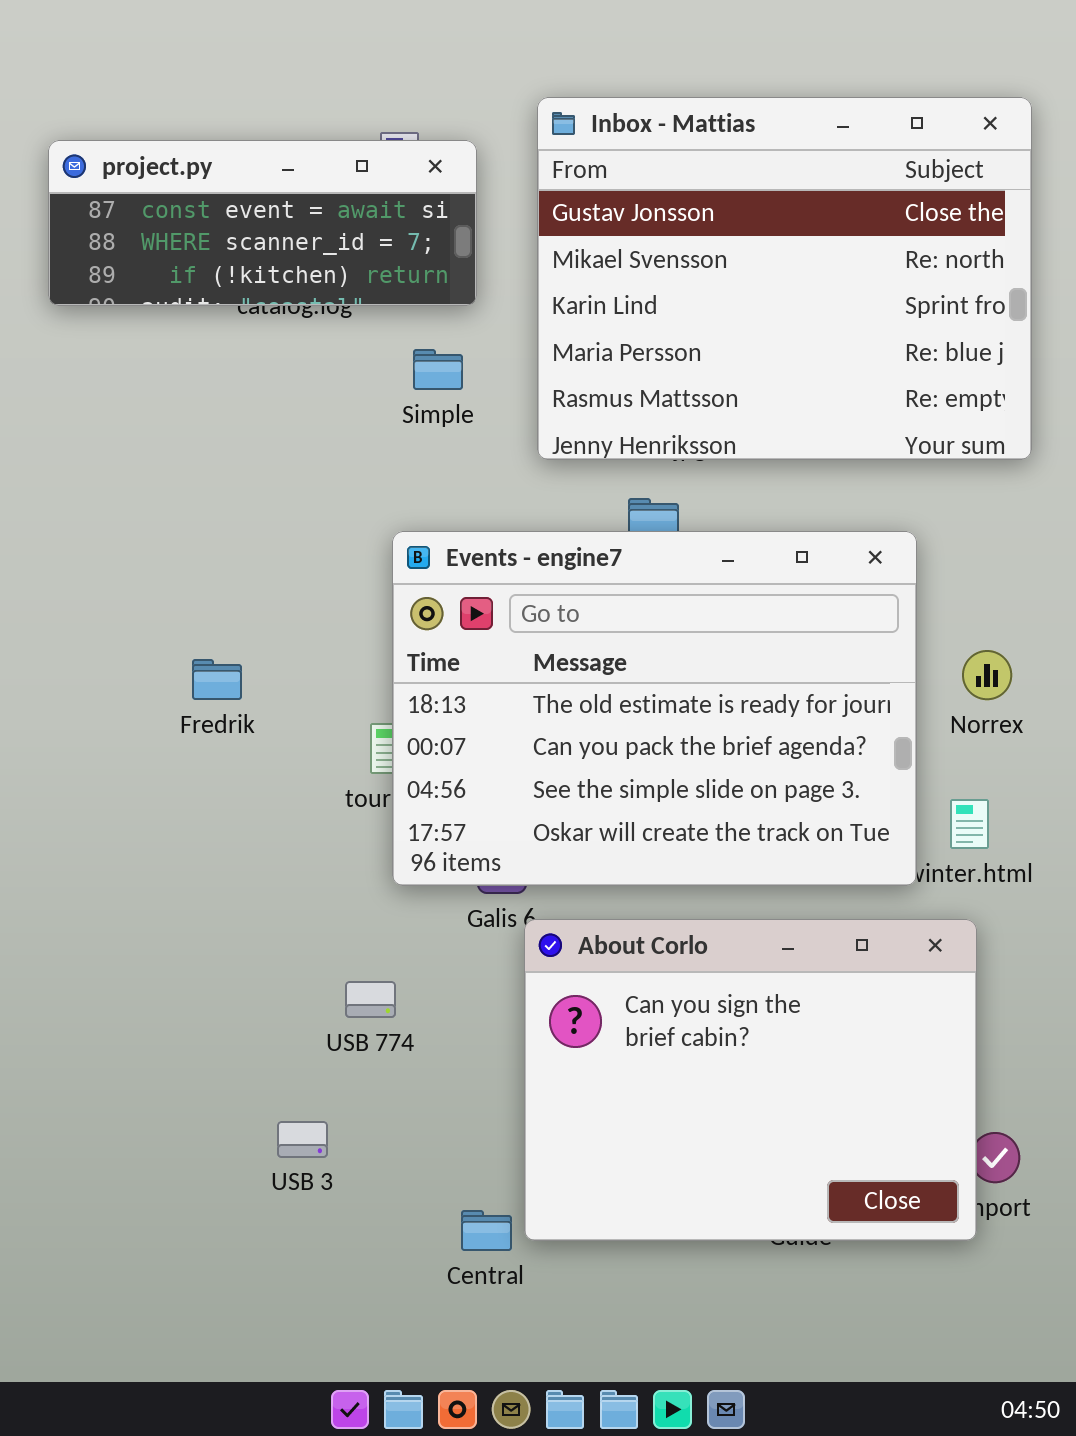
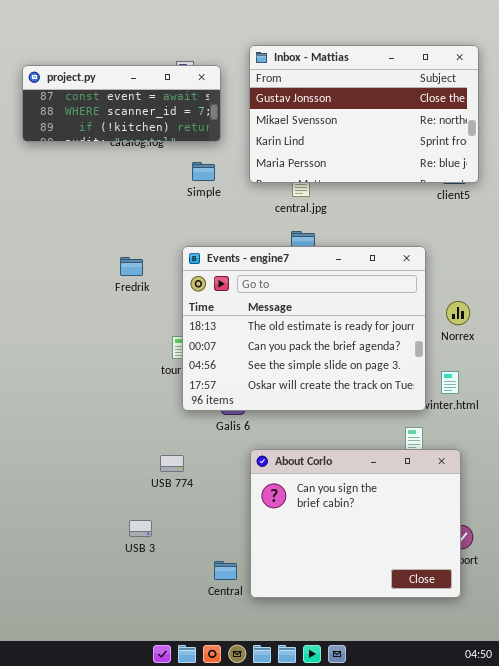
Inbox - Mattias: [537,97,1032,460] -> [249,45,479,183], resized
Fredrik: [192,659,242,700] -> [120,257,143,276], moved
About Corlo: [524,919,977,1241] -> [250,449,461,598], moved

